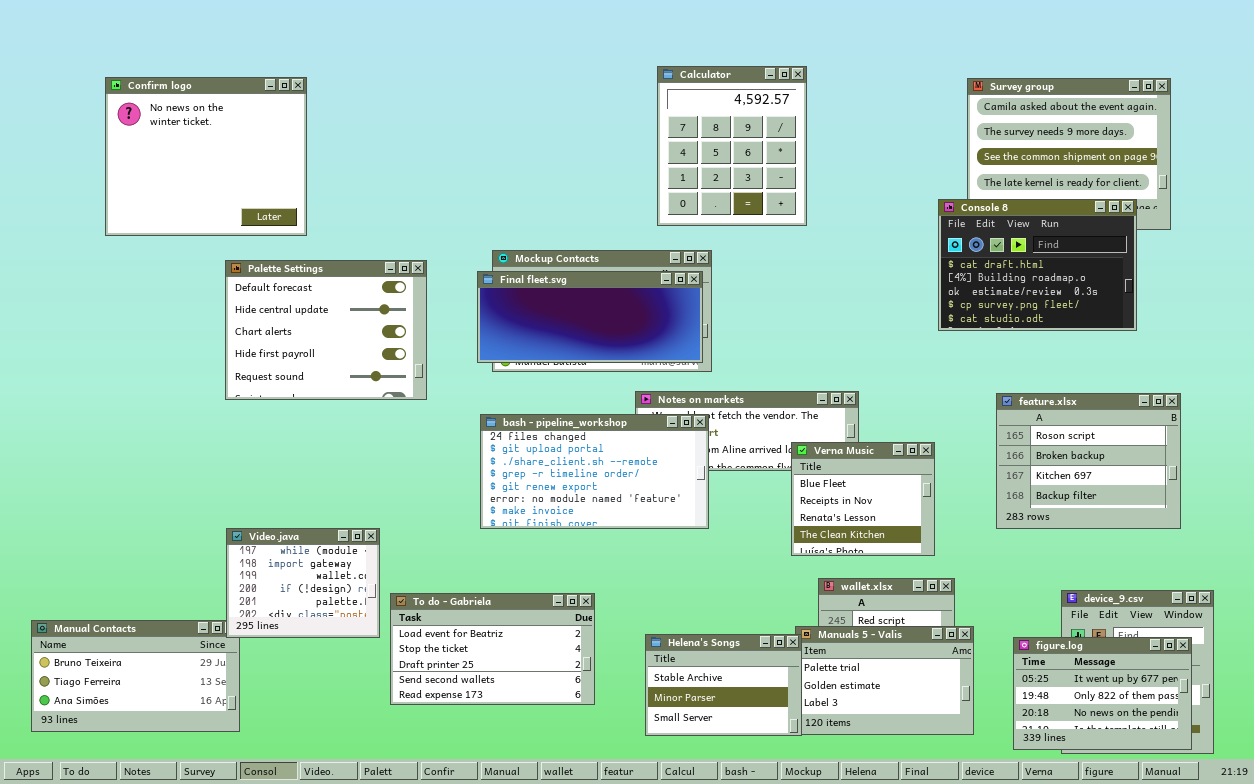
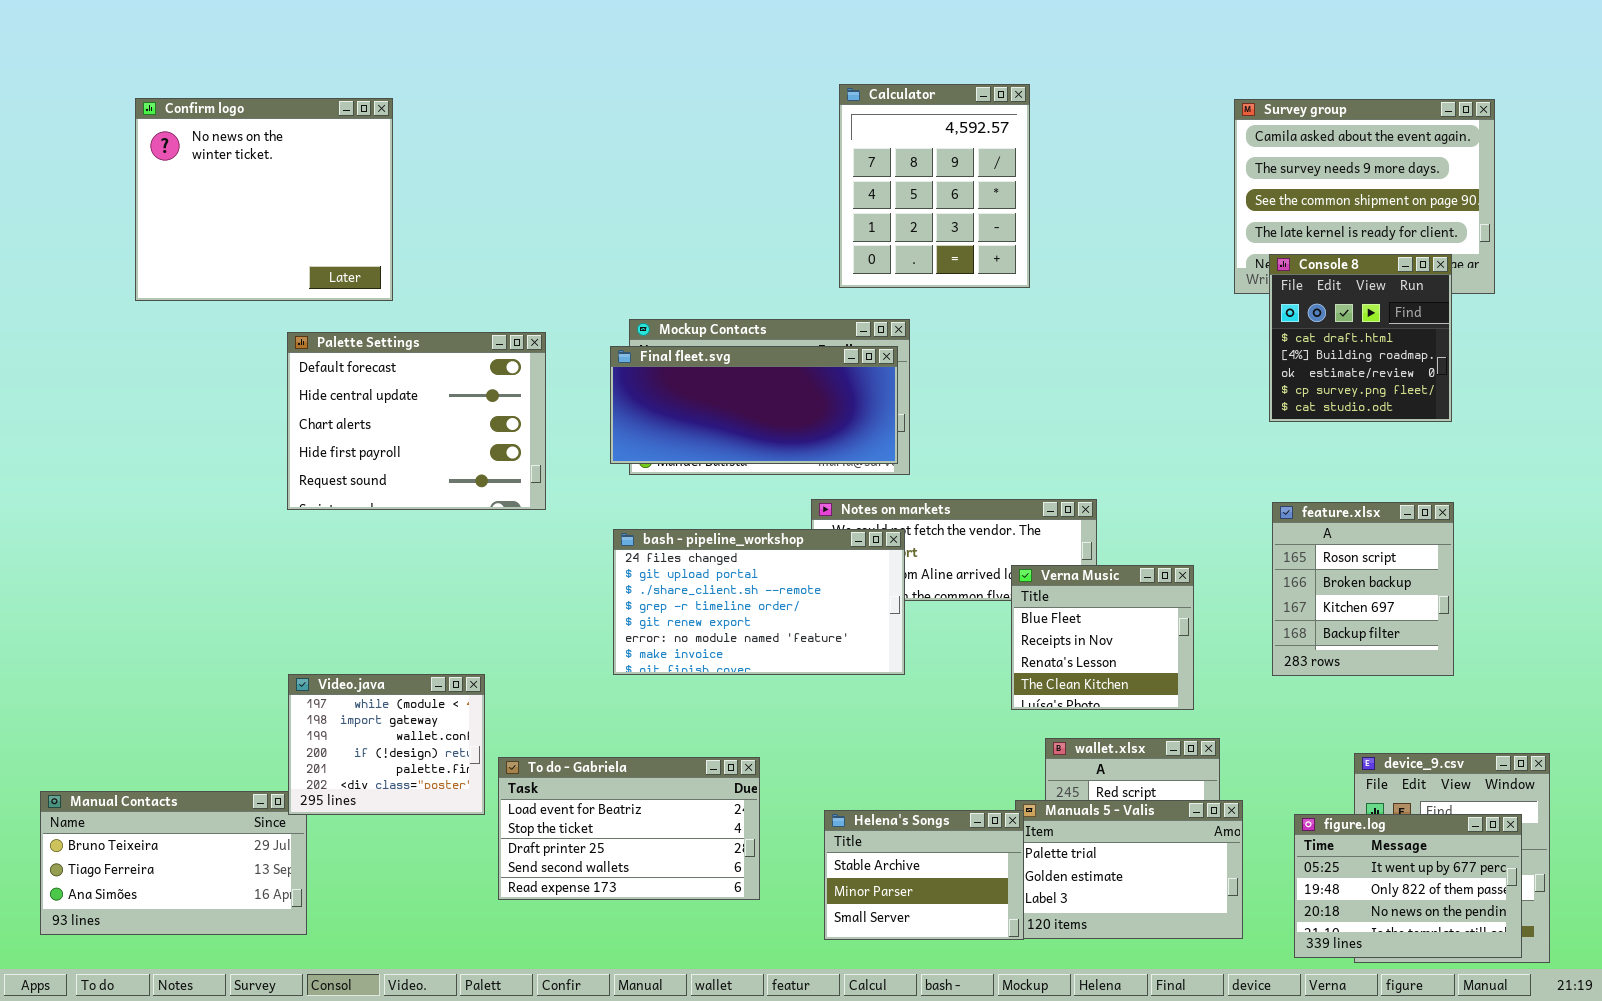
Console 8: [938,199,1137,331] -> [1269,254,1452,422], resized
feature.xlsx: [996,393,1181,529] -> [1272,502,1454,676], resized

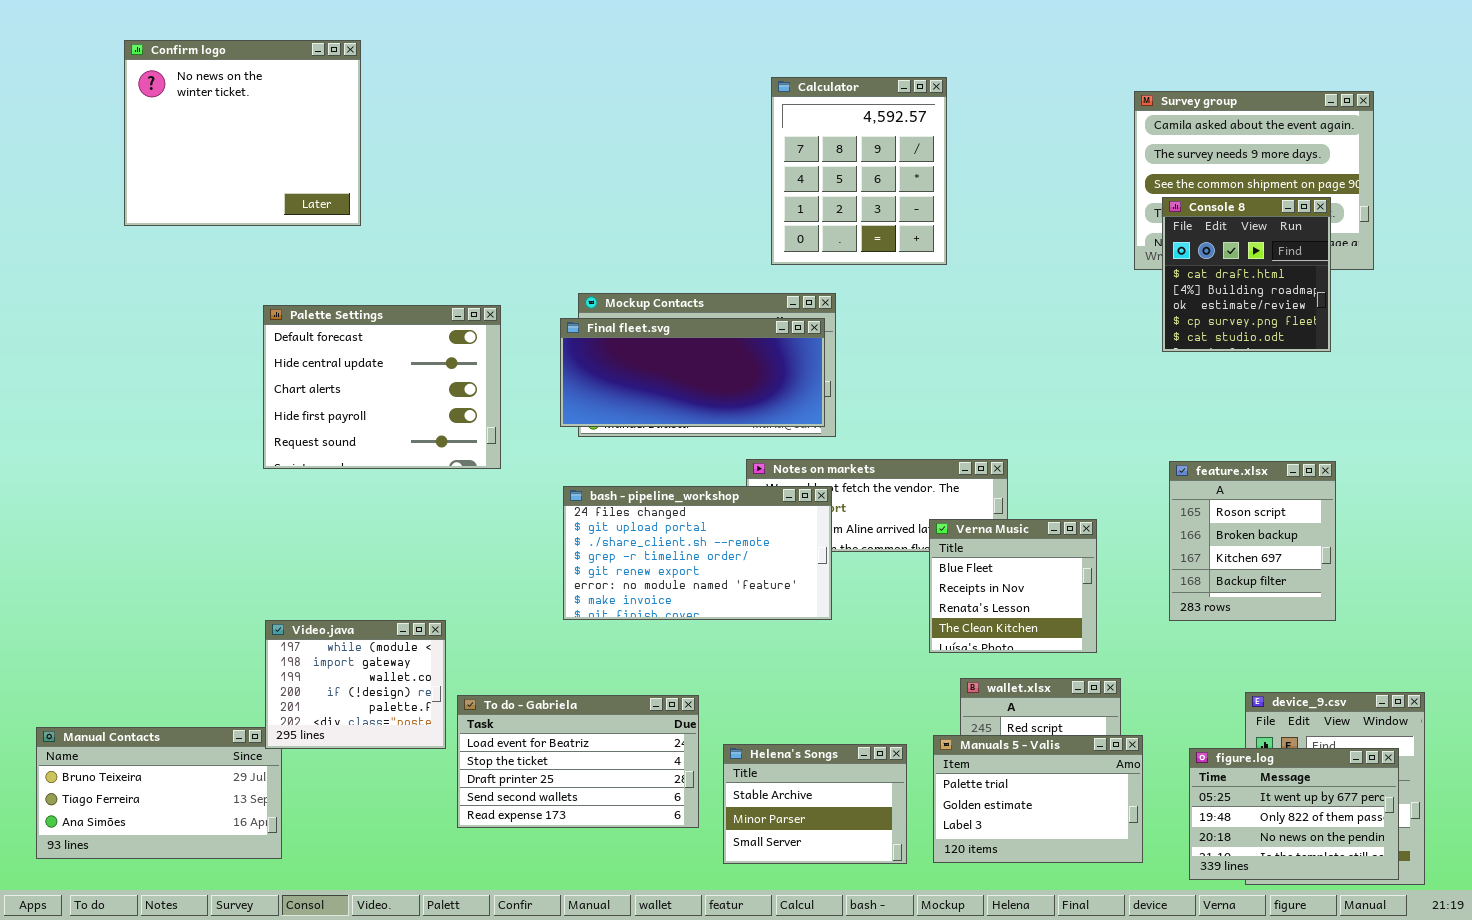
Confirm logo: [135,98,393,301] -> [124,40,361,226], moved
Console 8: [1269,254,1452,422] -> [1162,197,1331,352], moved
Helena's Songs: [824,810,1024,940] -> [723,744,907,864], moved

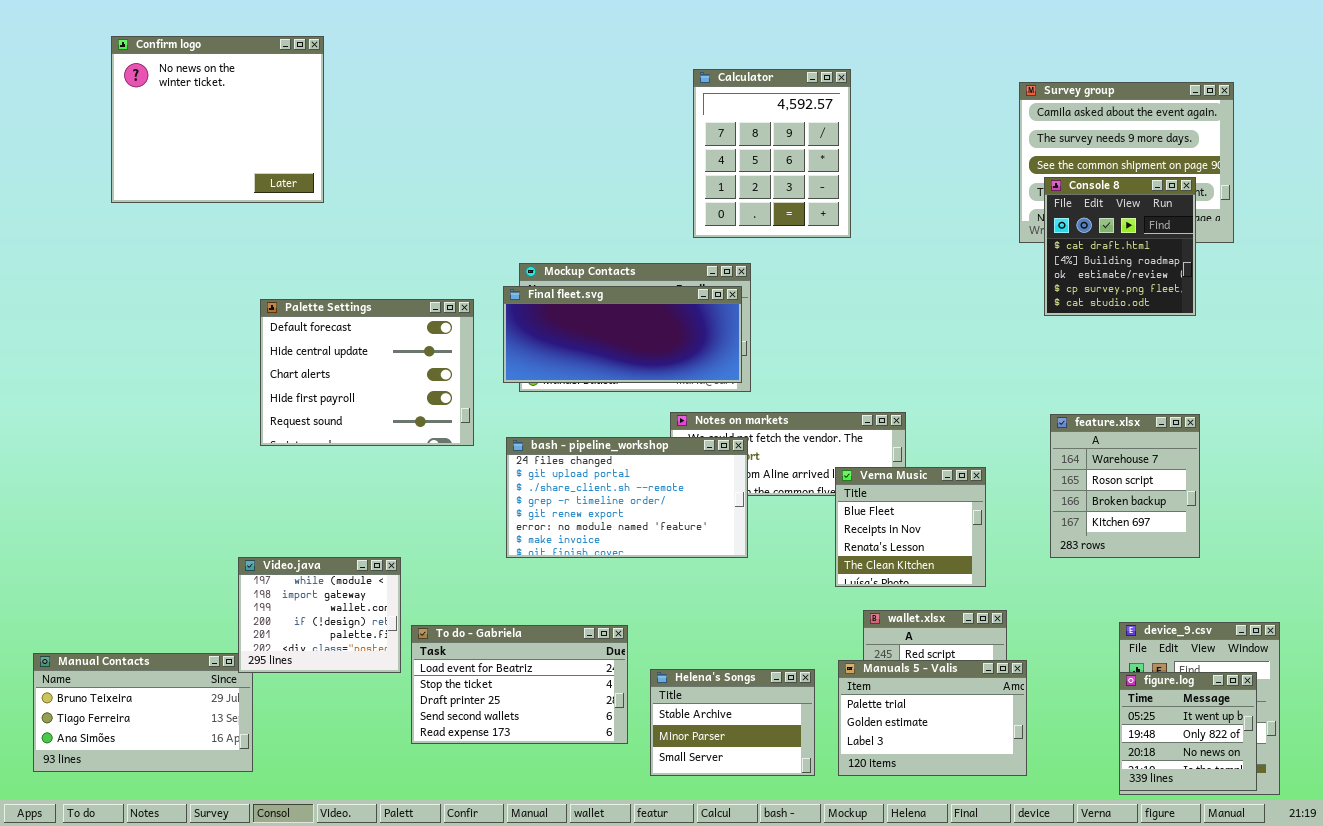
Palette Settings: [263,305,501,469] -> [260,299,474,446], moved
feature.xlsx: [1169,461,1336,621] -> [1050,414,1200,558], scrolled up 1 row
figure.log: [1189,748,1399,880] -> [1119,672,1257,791], resized

